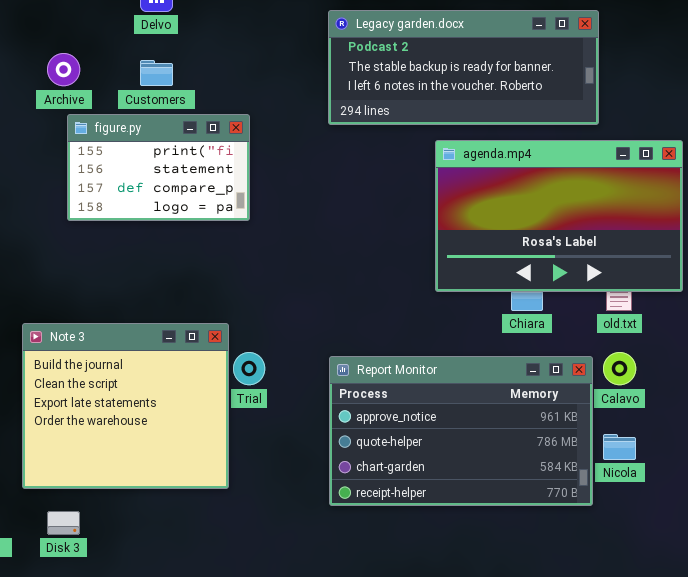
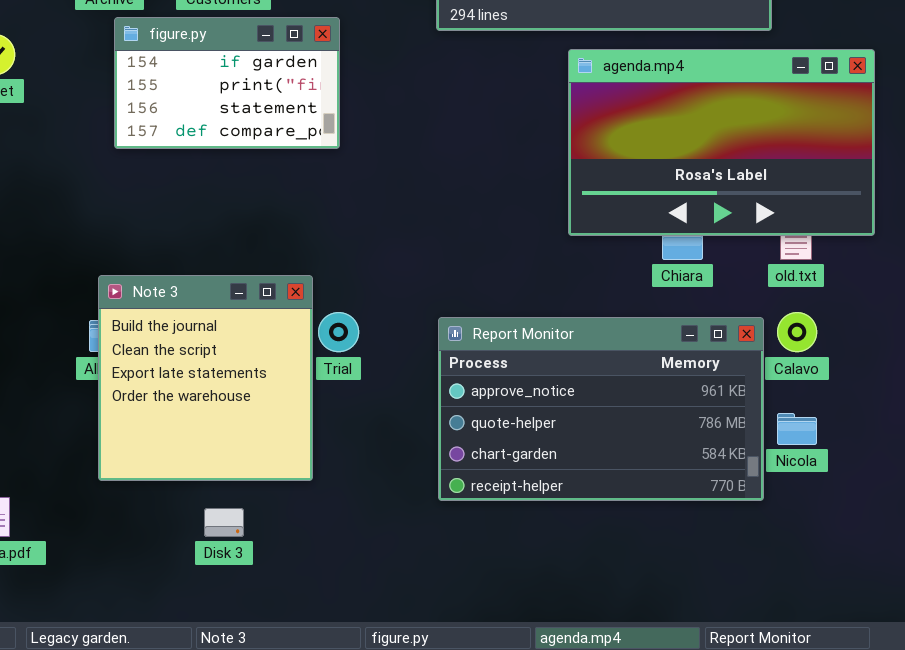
figure.py: [67,114,250,221] -> [114,17,340,149], scrolled up 1 row
Note 3: [22,323,229,489] -> [98,275,313,481], resized
Disk 3: [47,511,80,535] -> [204,508,244,537], moved

